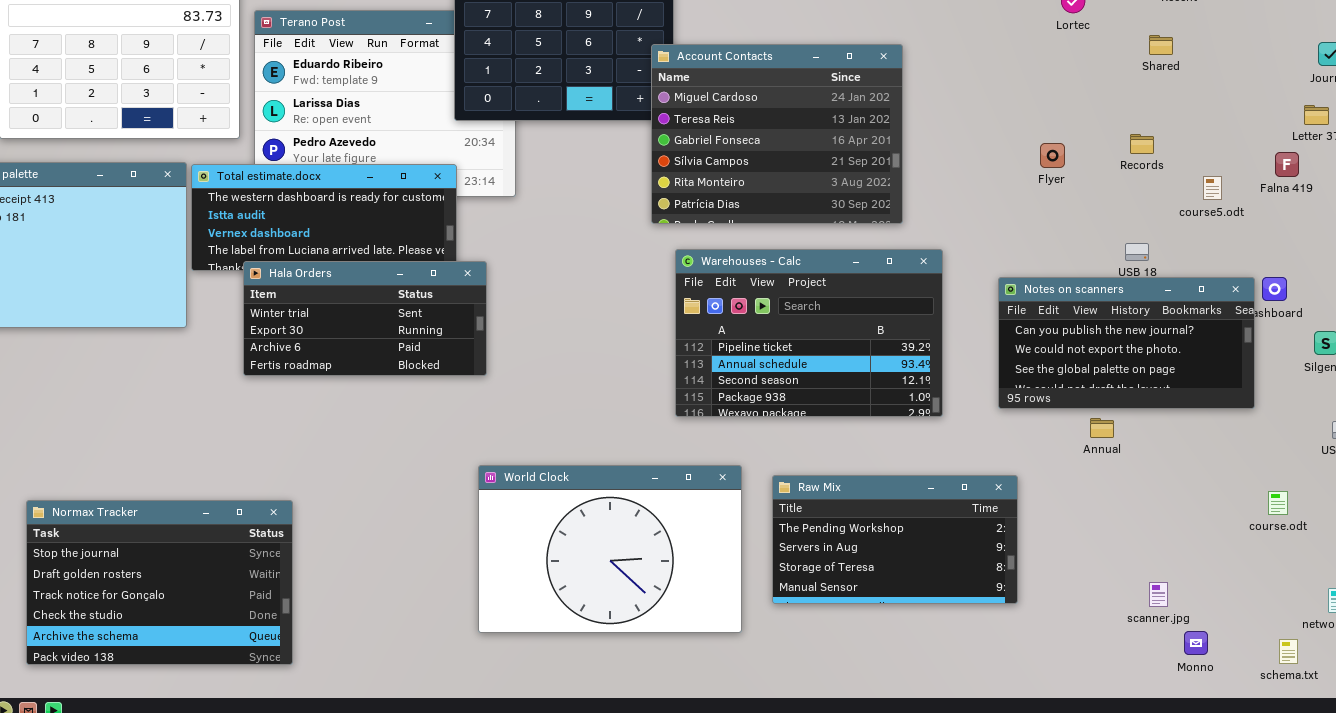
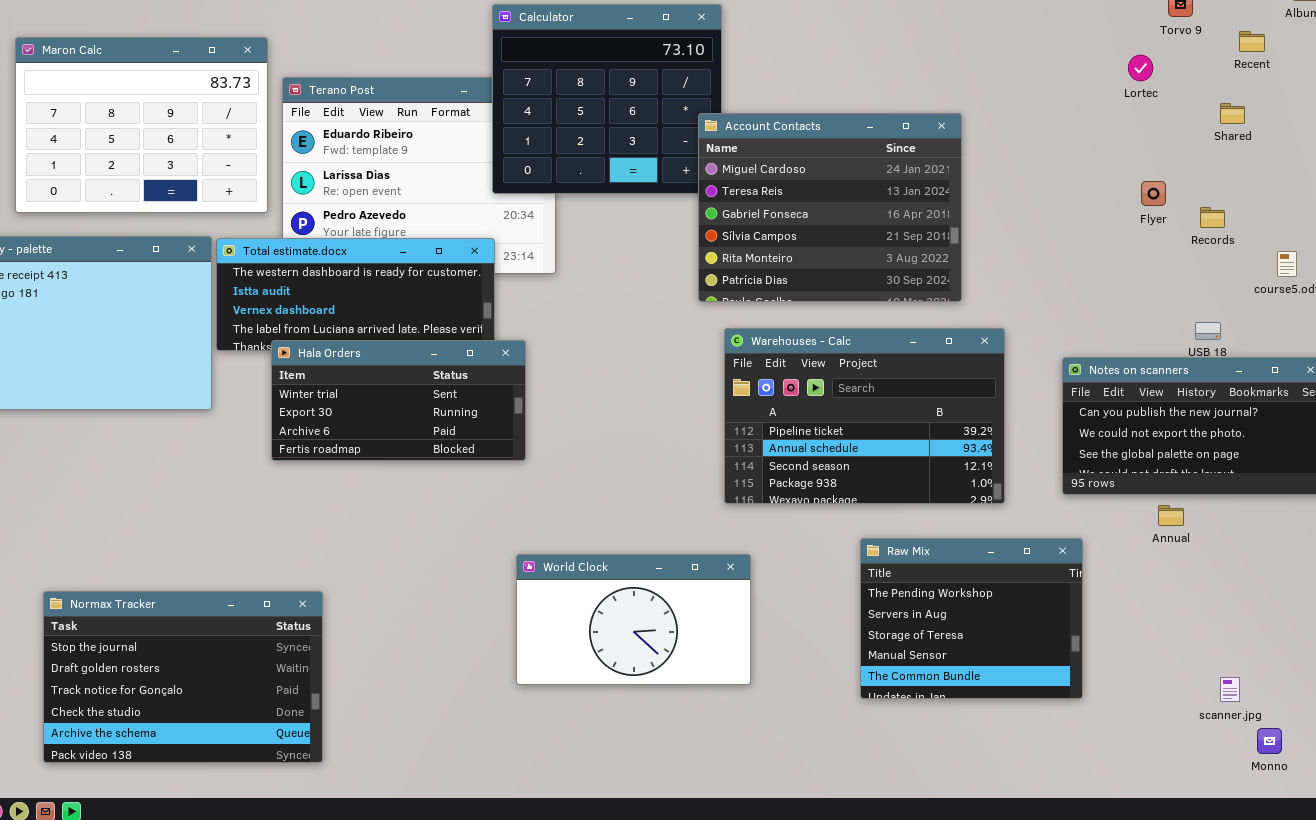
Flyer: [1040,143,1065,168] -> [1141,181,1166,206], moved
World Clock: [478,465,742,633] -> [516,554,751,685], resized
Raw Mix: [772,475,1018,604] -> [860,538,1083,699], resized

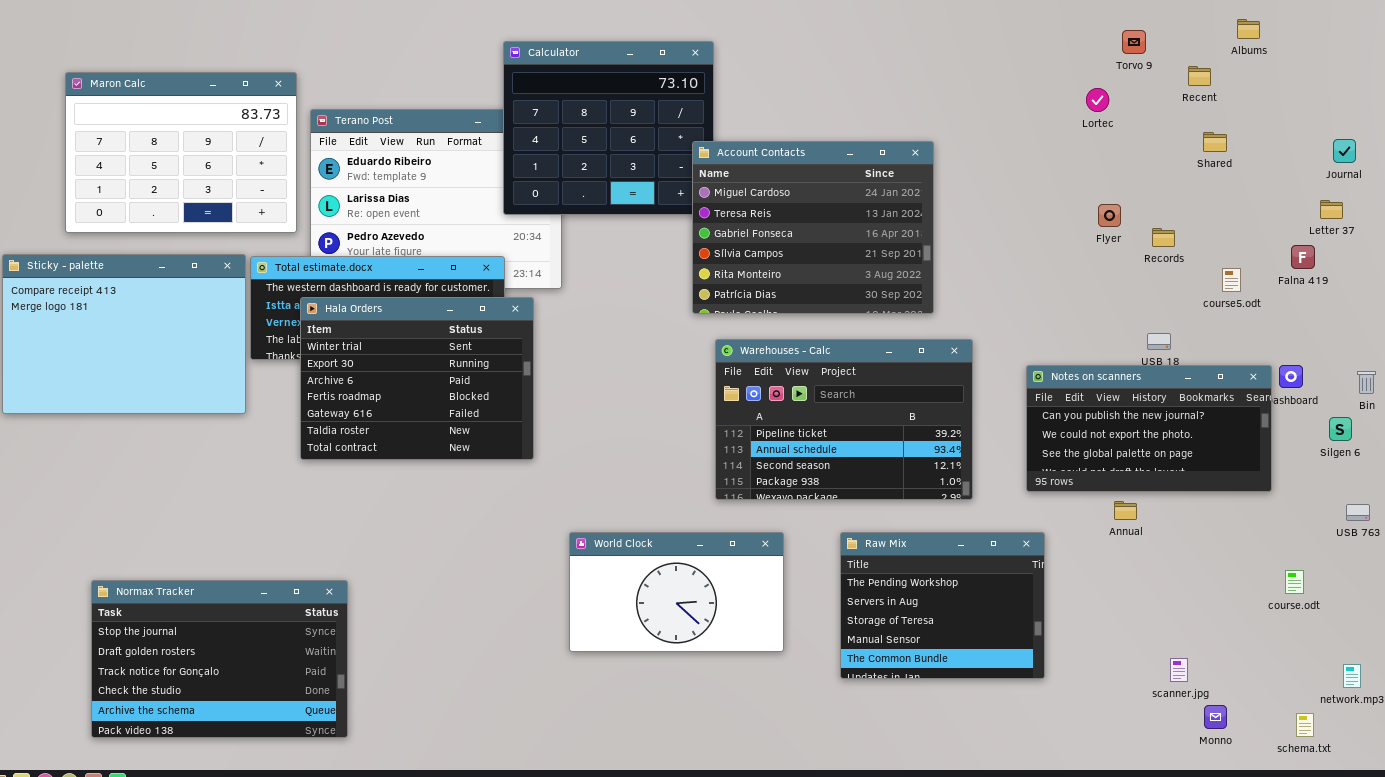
Shared: [1220,103,1245,124] -> [1203,132,1227,152], moved
Hala Orders: [271,340,526,461] -> [300,297,534,460], resized
World Clock: [516,554,751,685] -> [569,532,784,652], moved

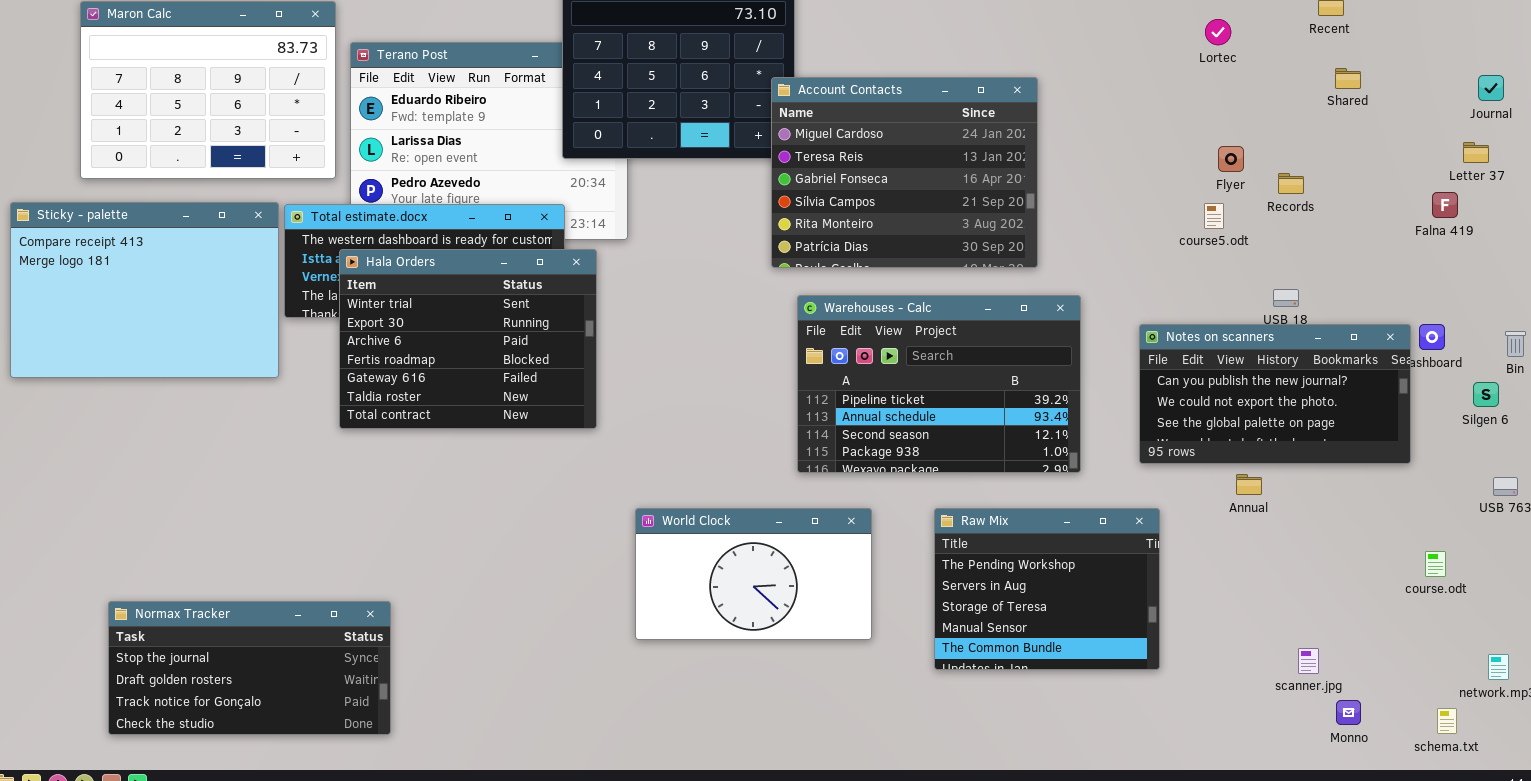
course5.odt: [1222,268,1241,292] -> [1204,203,1224,229], moved
Normax Tracker: [91,580,348,738] -> [108,601,391,735], resized

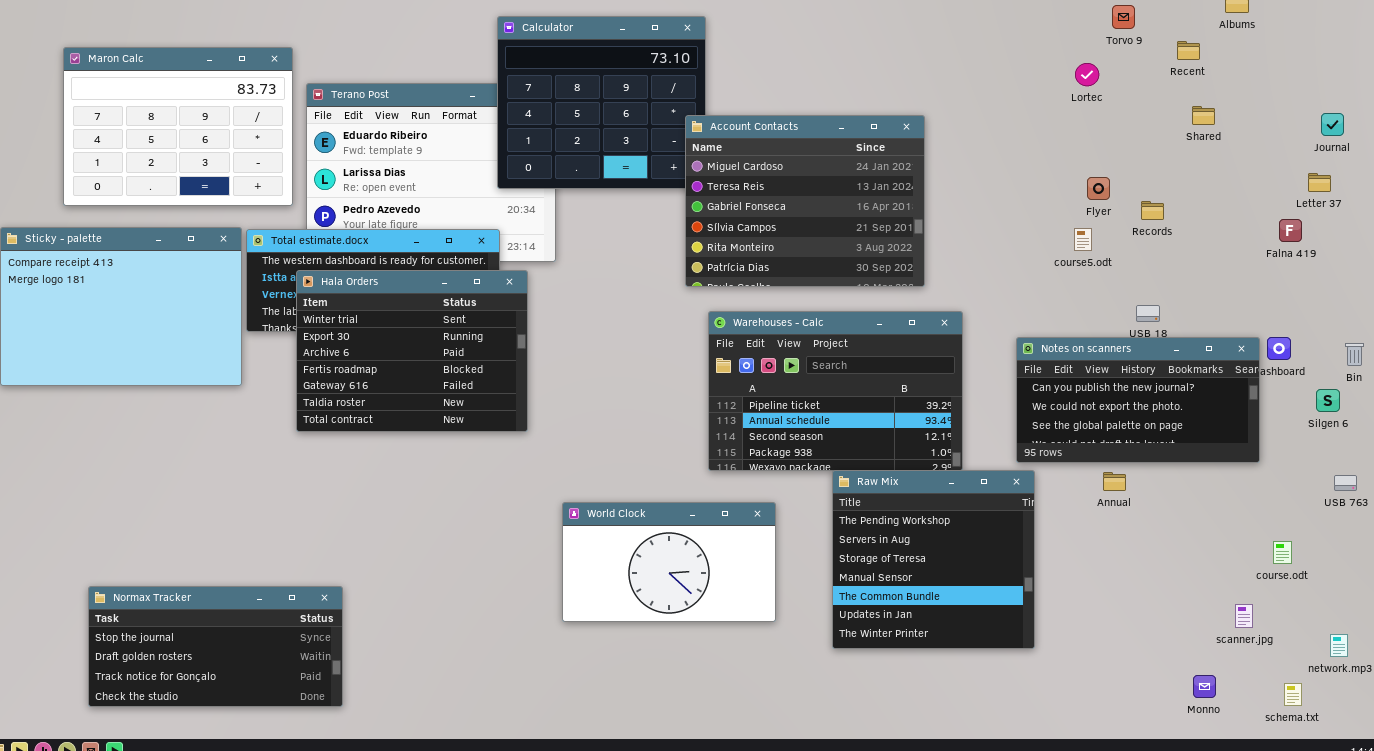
Raw Mix: [934,508,1160,670] -> [832,470,1035,649], resized
scanner.jpg: [1298,648,1319,674] -> [1235,604,1253,628], moved

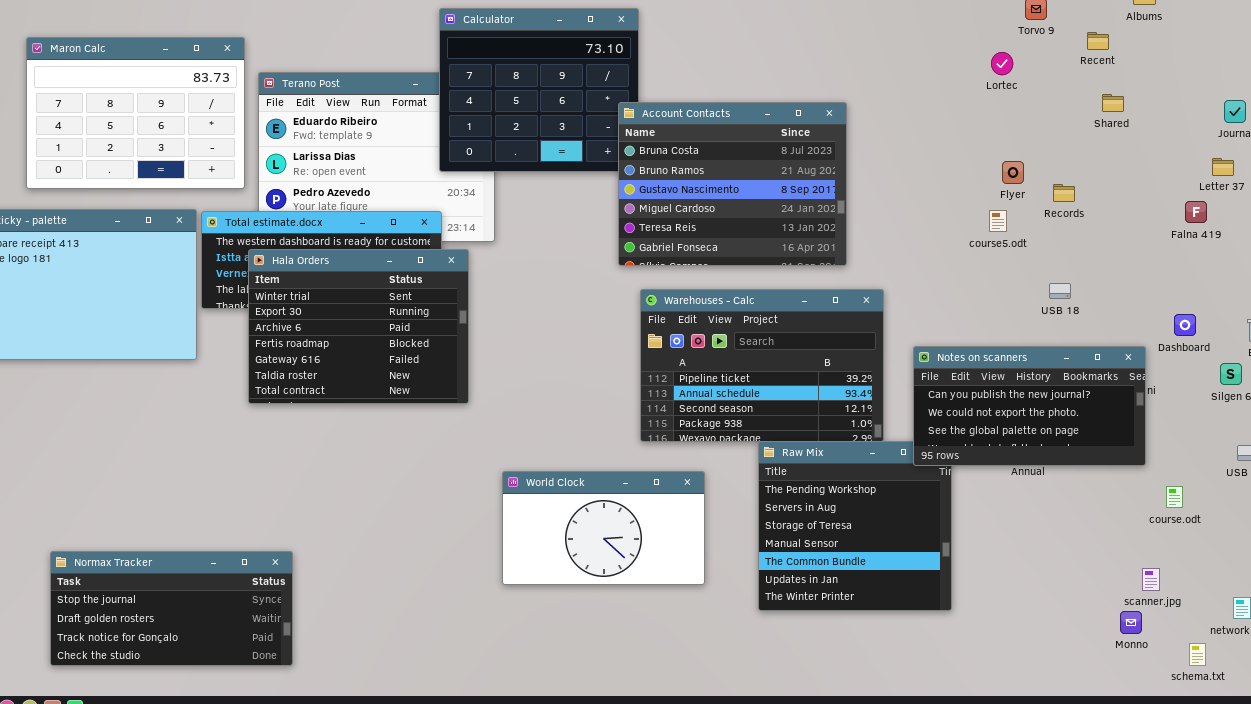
Account Contacts: [685,115,925,287] -> [618,102,847,266], scrolled up 3 rows
Notes on scanners: [1016,337,1260,463] -> [913,346,1146,466], moved
course.odt: [1273,541,1292,564] -> [1166,486,1183,508], moved
Monno: [1193,675,1216,698] -> [1120,611,1142,634], moved

